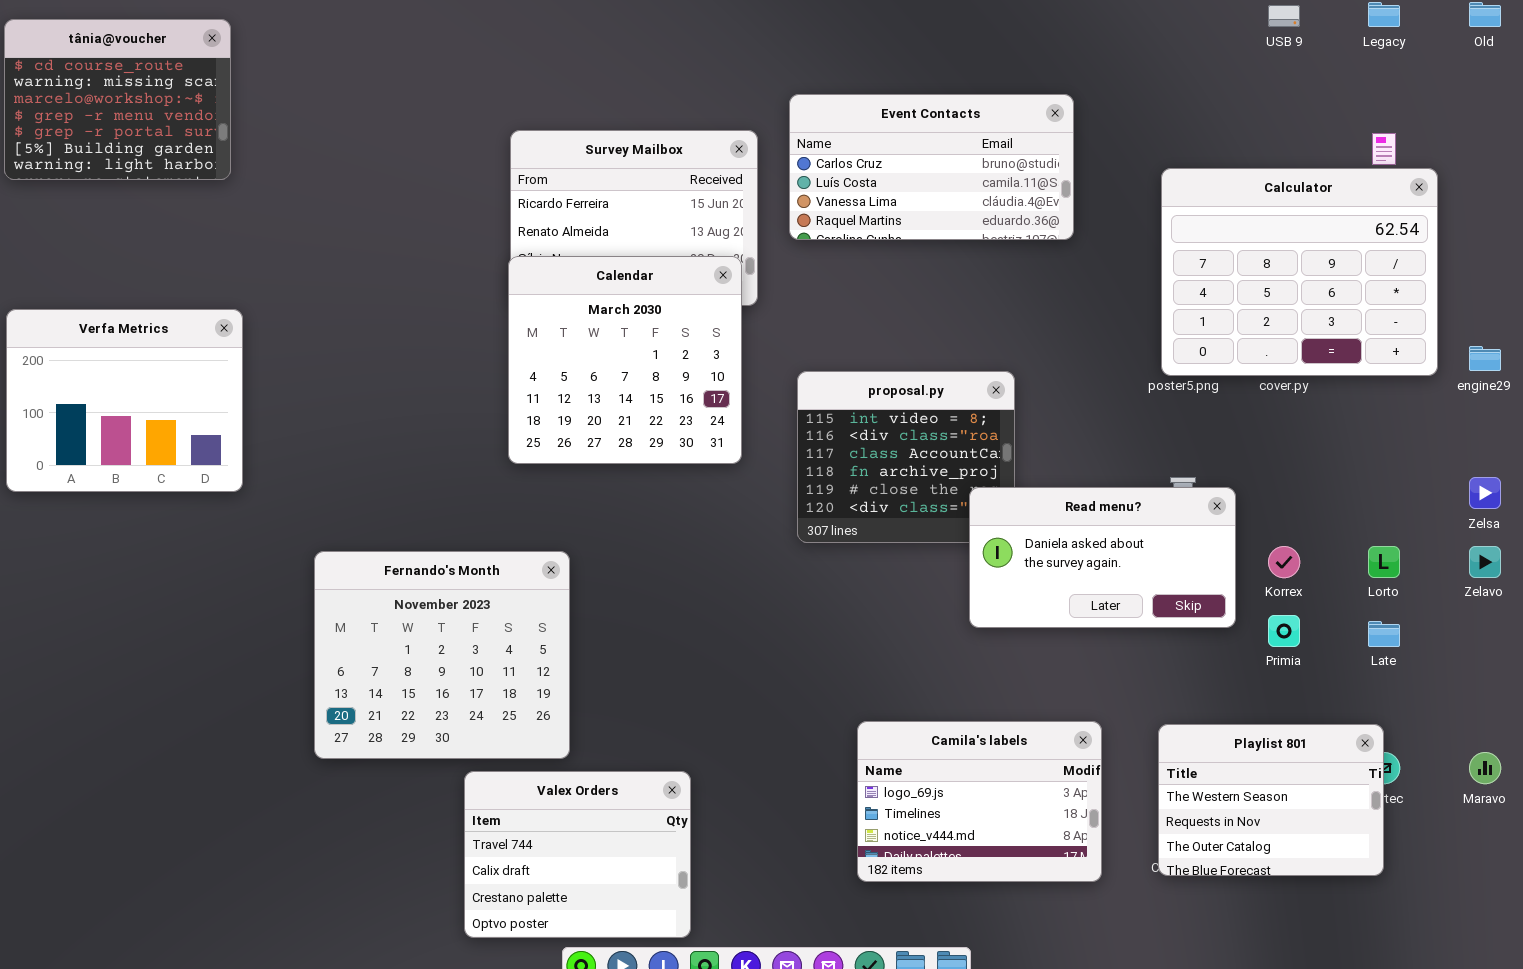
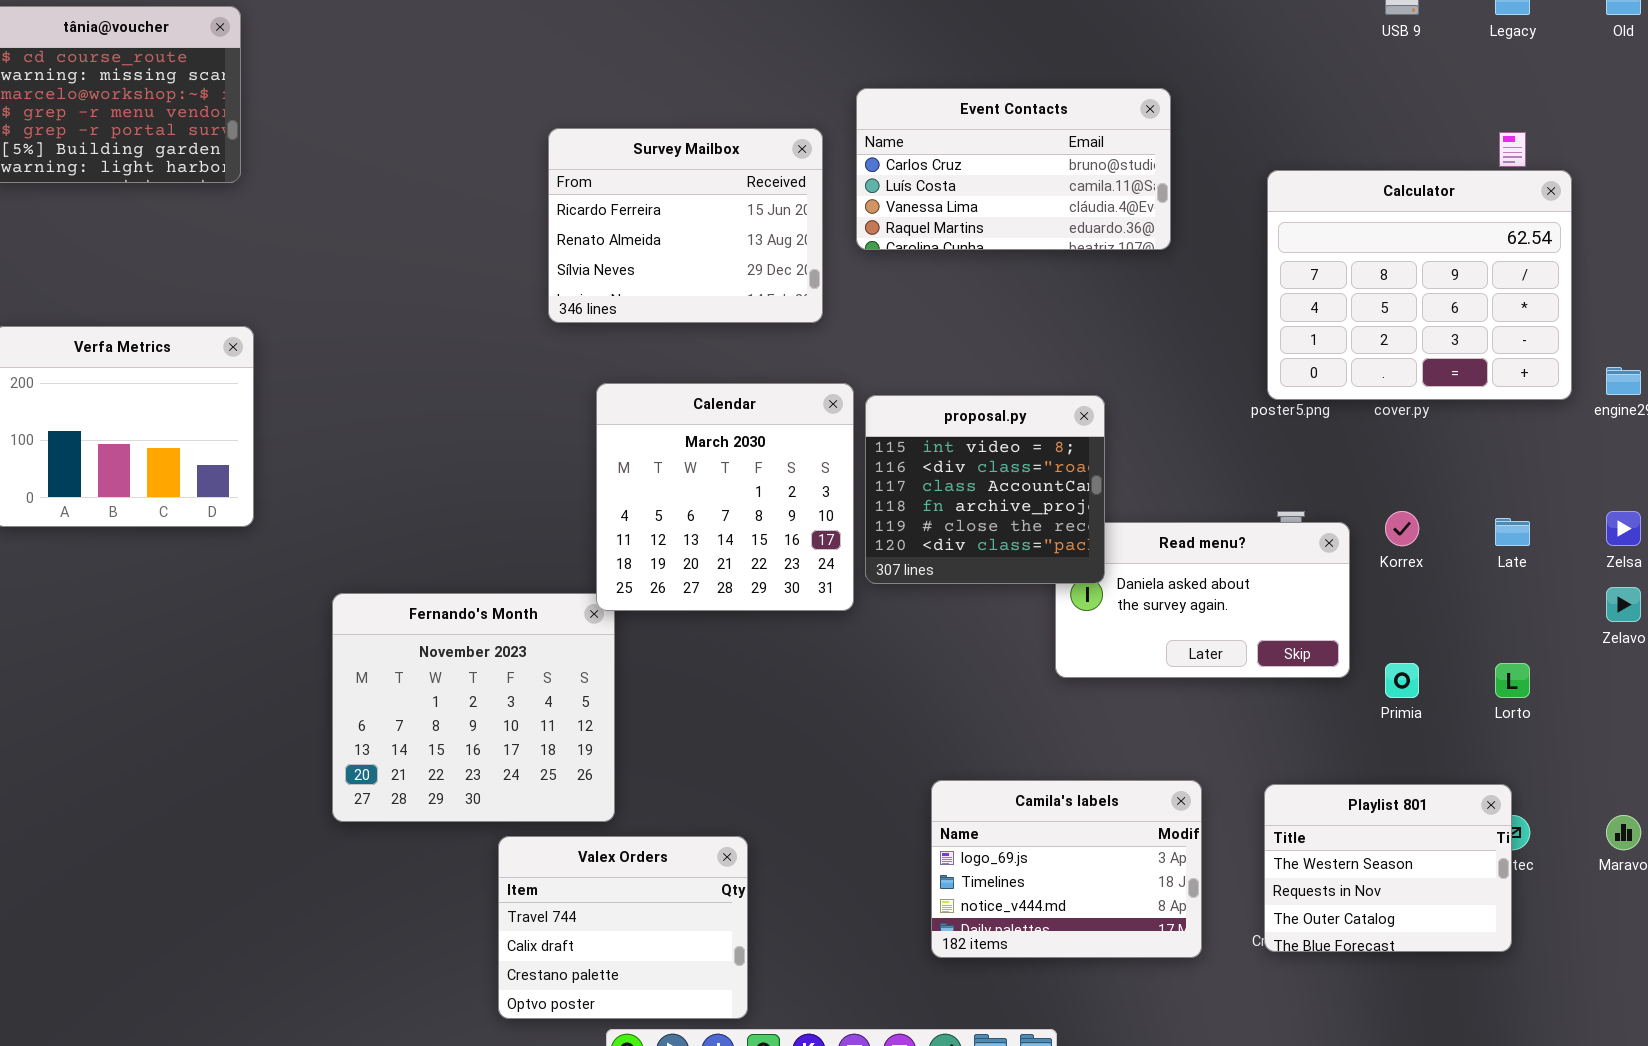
Calendar: [508,256,742,464] -> [596,383,854,611], moved
proposal.py: [797,371,1015,543] -> [865,395,1105,584], raised
Korrex: [1268,546,1300,578] -> [1385,511,1419,546], moved
Lorto: [1368,546,1400,578] -> [1495,663,1530,698], moved
Late: [1368,621,1400,647] -> [1495,518,1530,546], moved

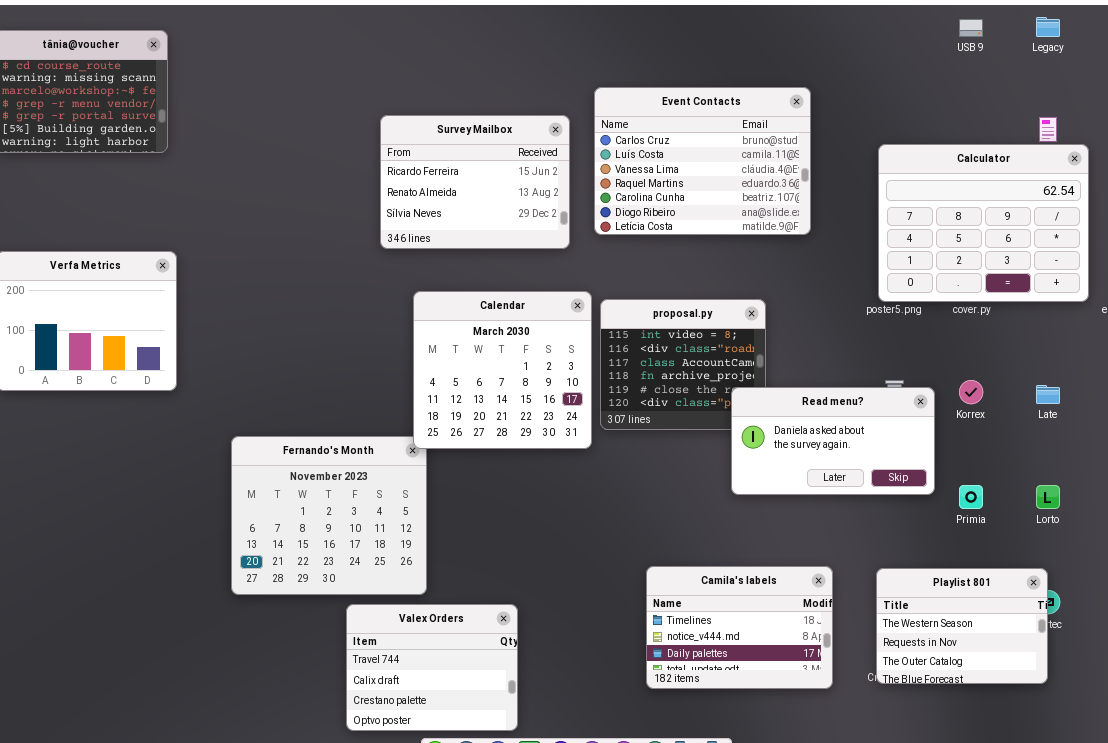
Event Contacts: [856,88,1171,250] -> [594,87,811,235], resized
Read menu?: [1055,522,1350,678] -> [731,387,935,495], raised
Camila's labels: [931,780,1202,958] -> [646,566,833,689], scrolled down 1 row

